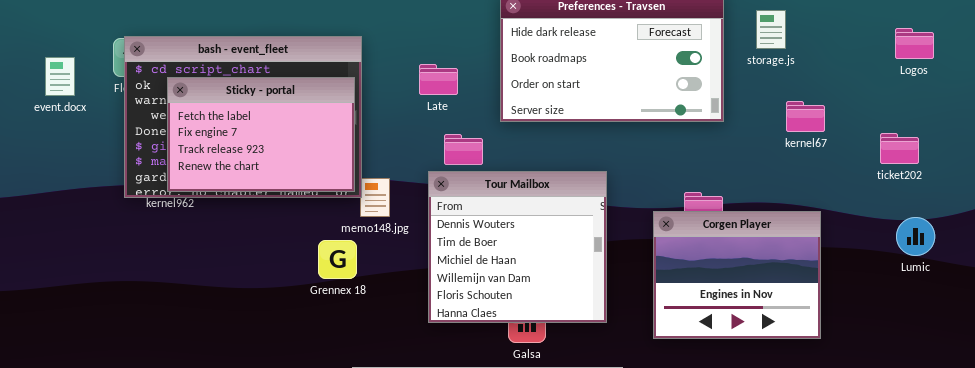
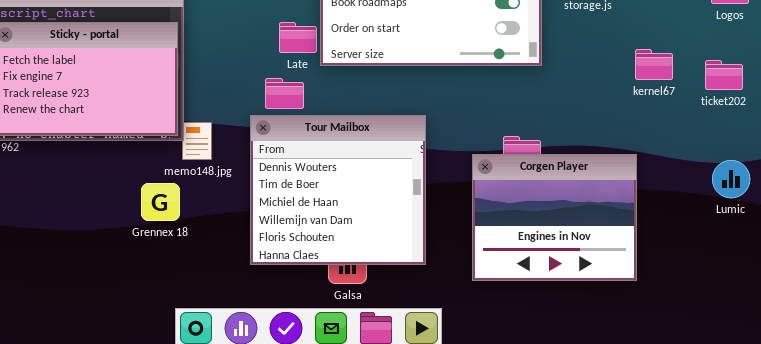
Late: [419,64,458,95] -> [279,22,317,53], moved
kernel67: [786,101,825,132] -> [635,49,673,80], moved
ticket202: [880,133,919,164] -> [705,60,743,90], moved

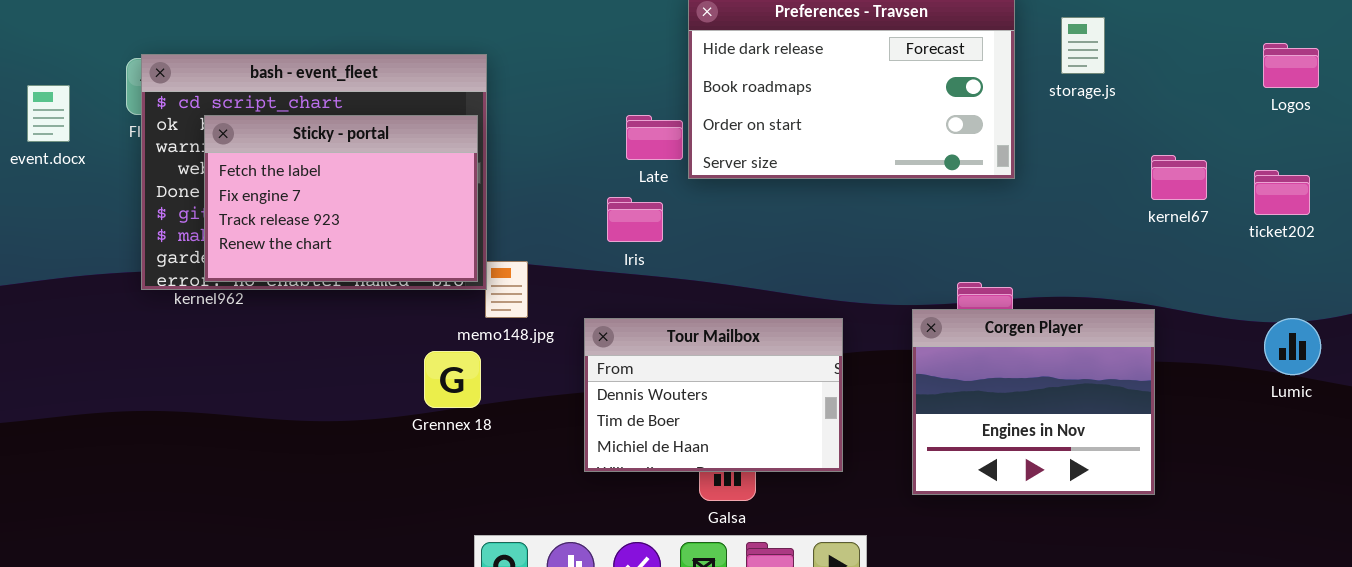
Tour Mailbox: [250,115,426,265] -> [584,318,843,472], resized

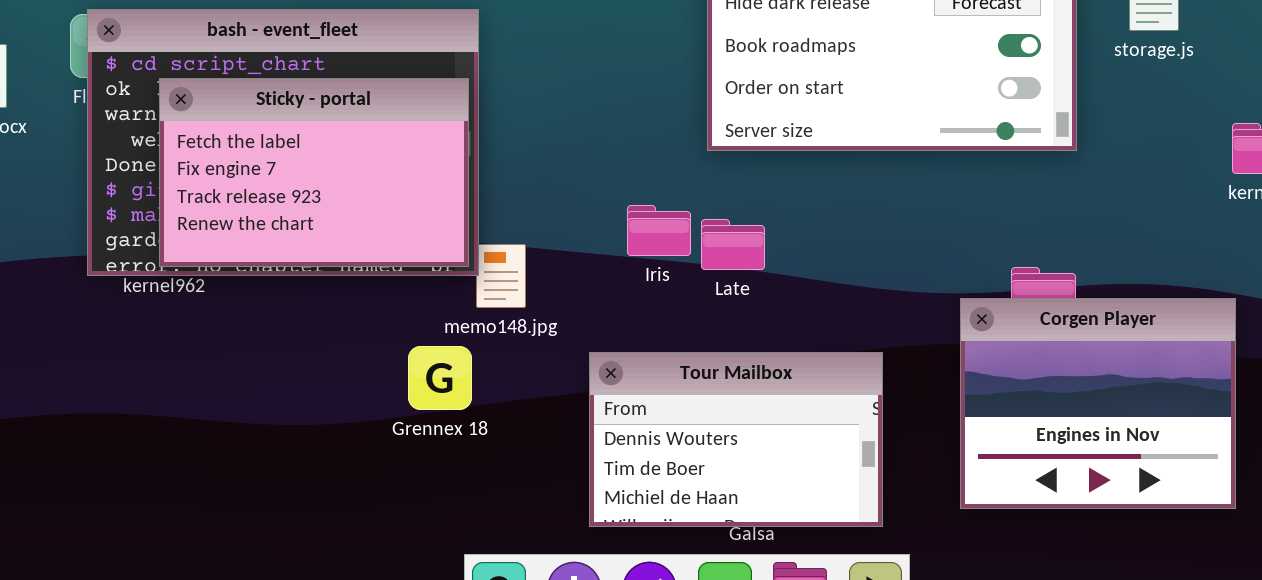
Late: [626,115,683,160] -> [701,219,765,270], moved
Iris: [607,197,663,242] -> [627,205,691,256], moved
Tour Mailbox: [584,318,843,472] -> [589,352,883,527], moved

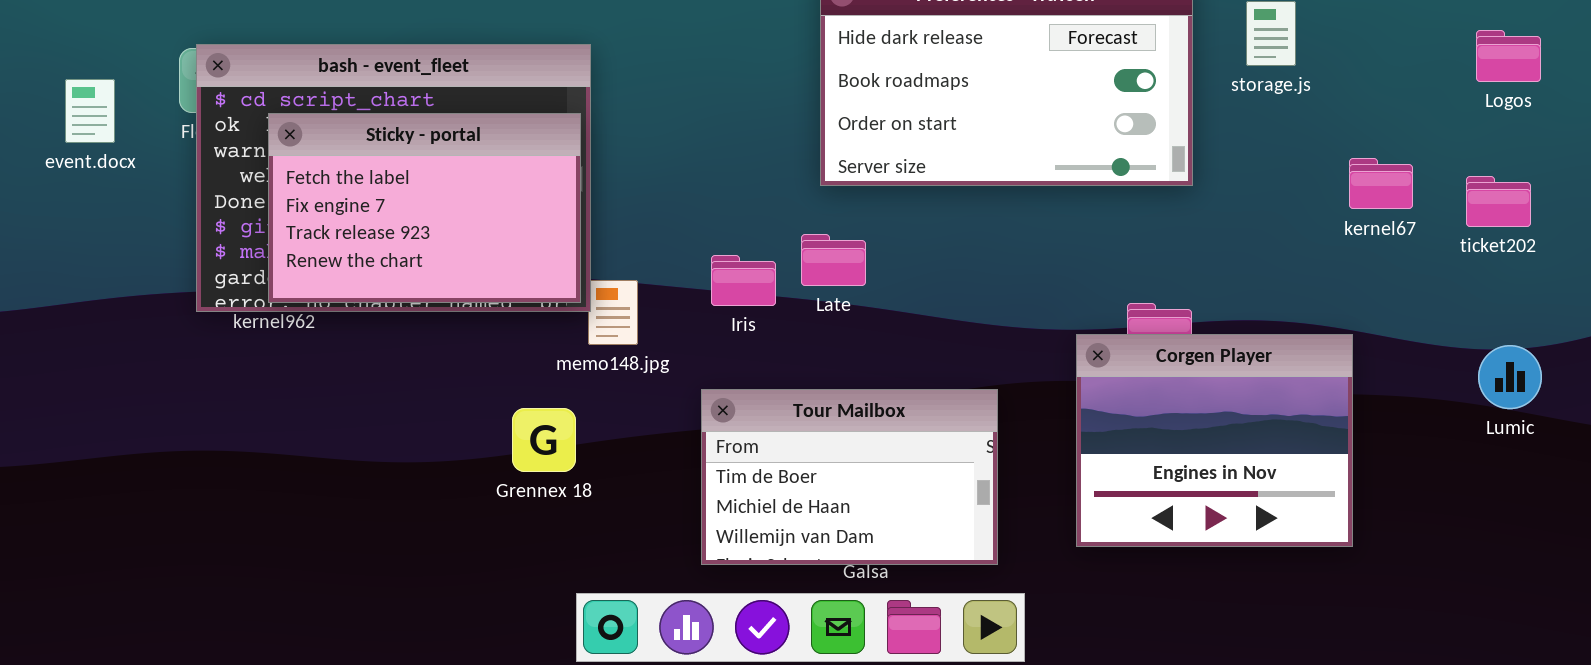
Iris: [627,205,691,256] -> [711,255,776,306], moved
Late: [701,219,765,270] -> [801,234,866,286], moved
Grennex 18: [408,346,472,410] -> [512,408,576,472], moved
Tour Mailbox: [589,352,883,527] -> [701,389,998,565], scrolled down 1 row

